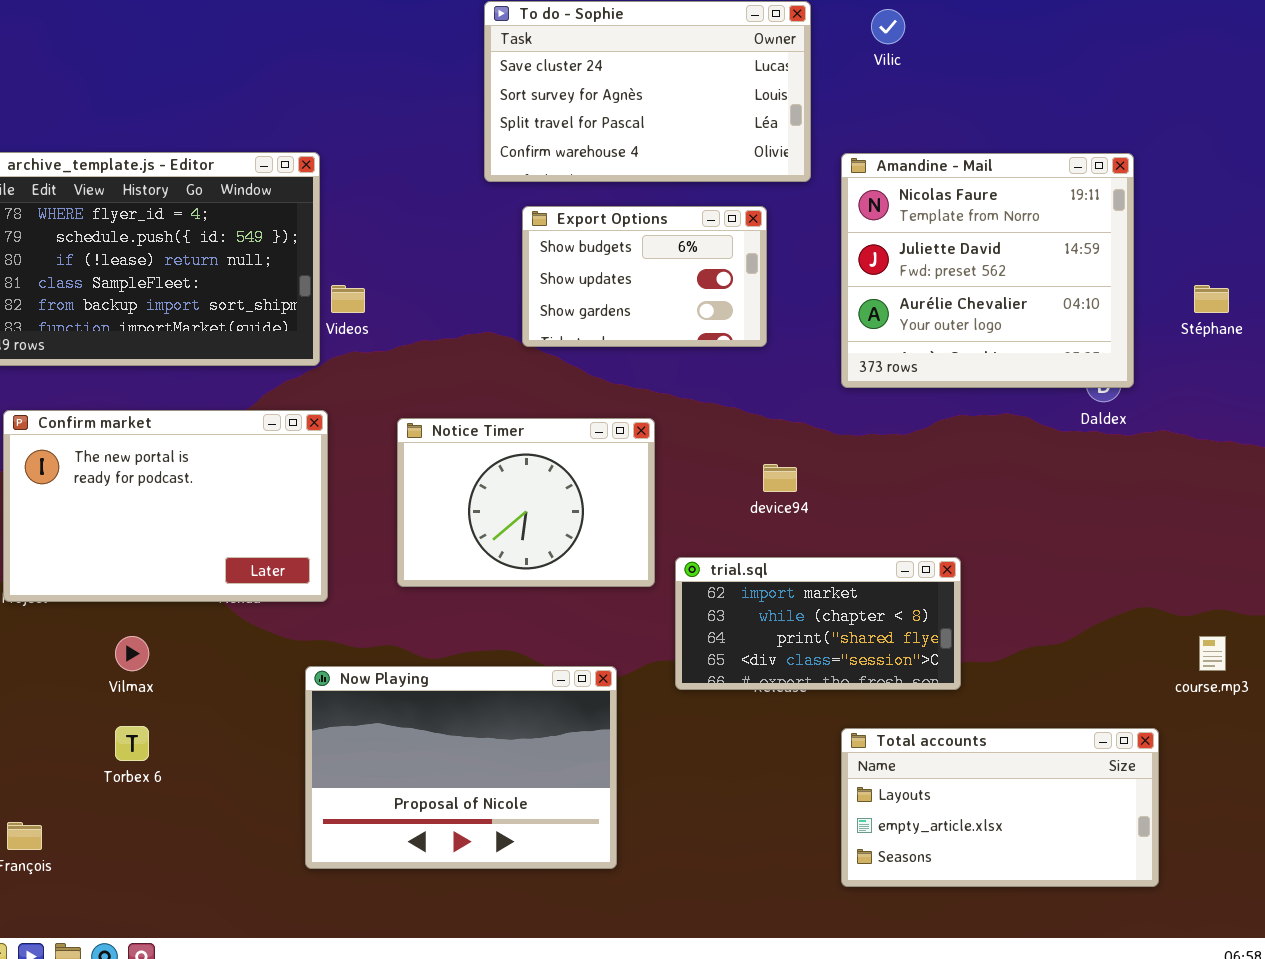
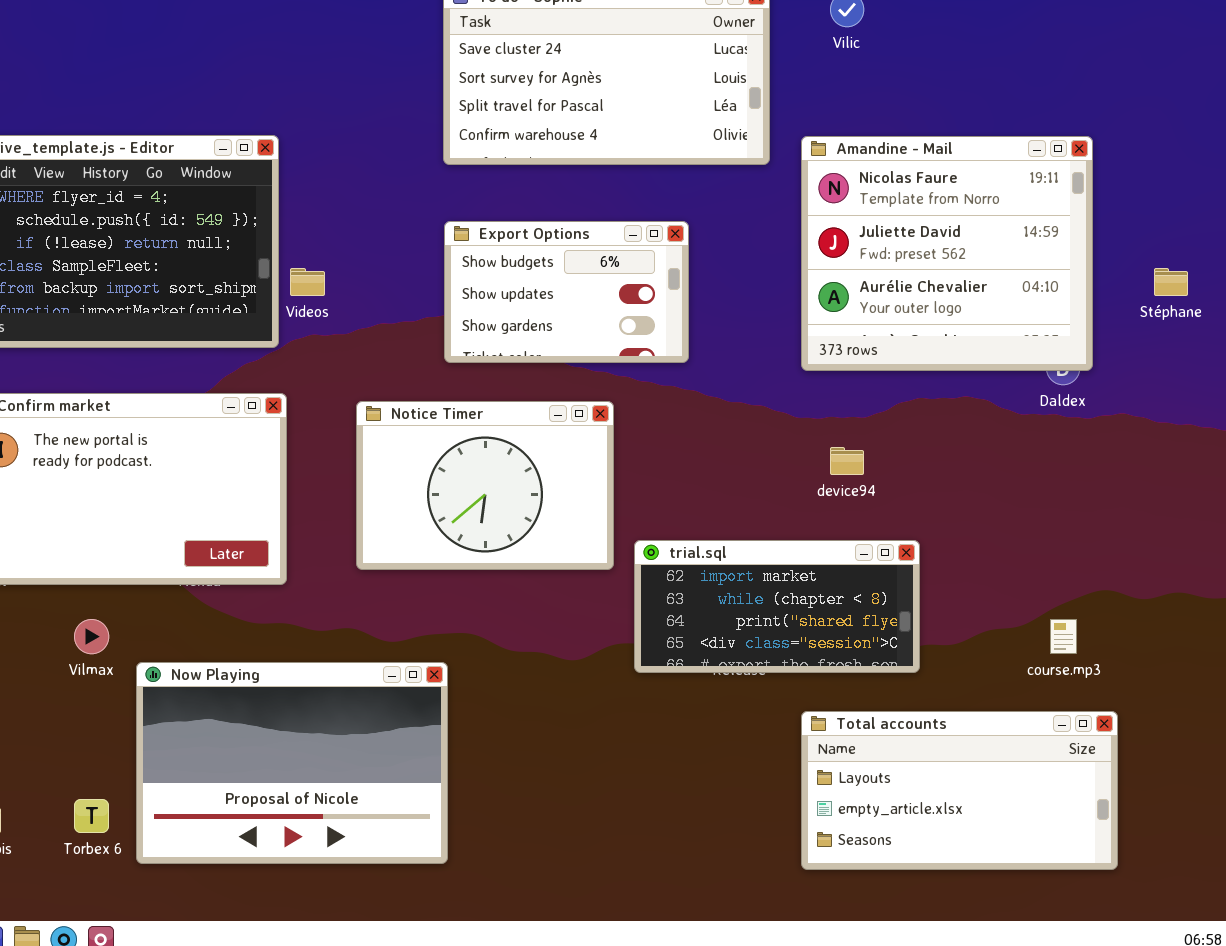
Export Options: [522,206,767,347] -> [444,221,689,363], moved
device94: [763,464,797,492] -> [830,447,864,475], moved
course.mp3: [1199,636,1226,671] -> [1050,619,1077,654], moved
Now Playing: [305,666,617,869] -> [136,662,448,864], moved
Torbex 6: [115,726,149,761] -> [74,799,109,833], moved

